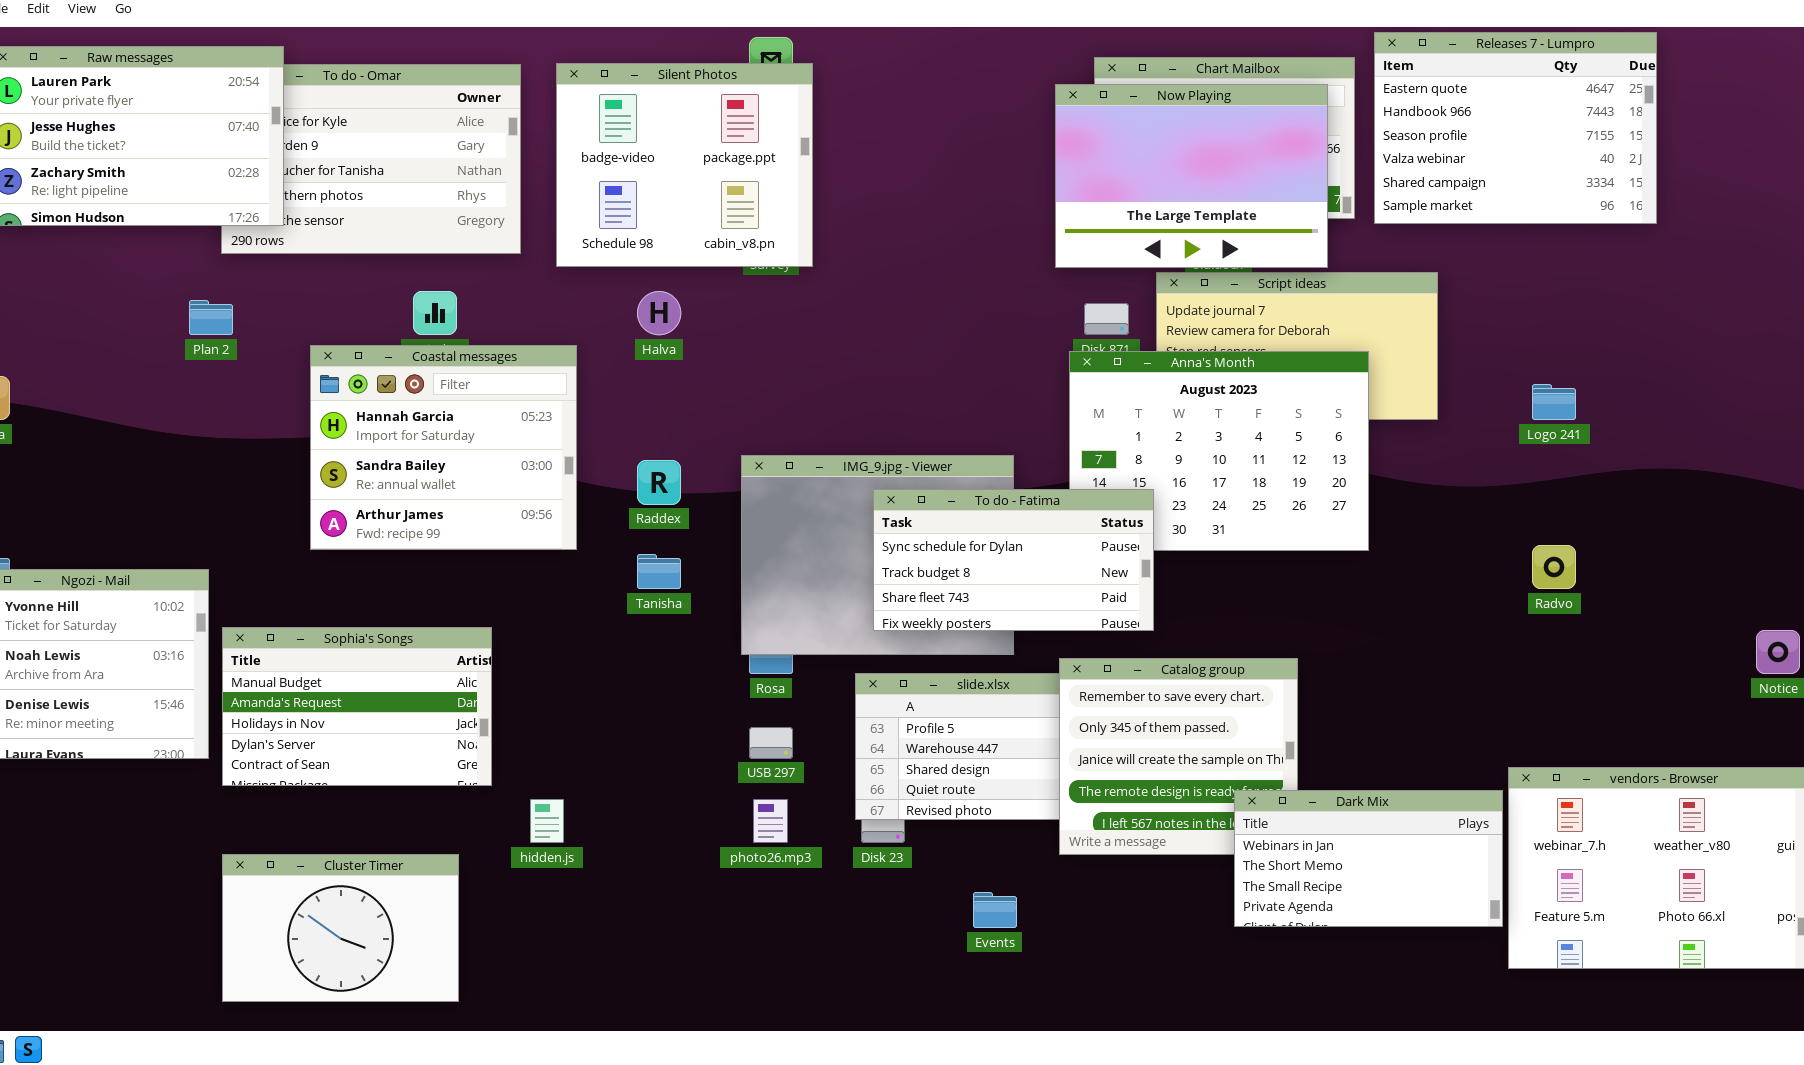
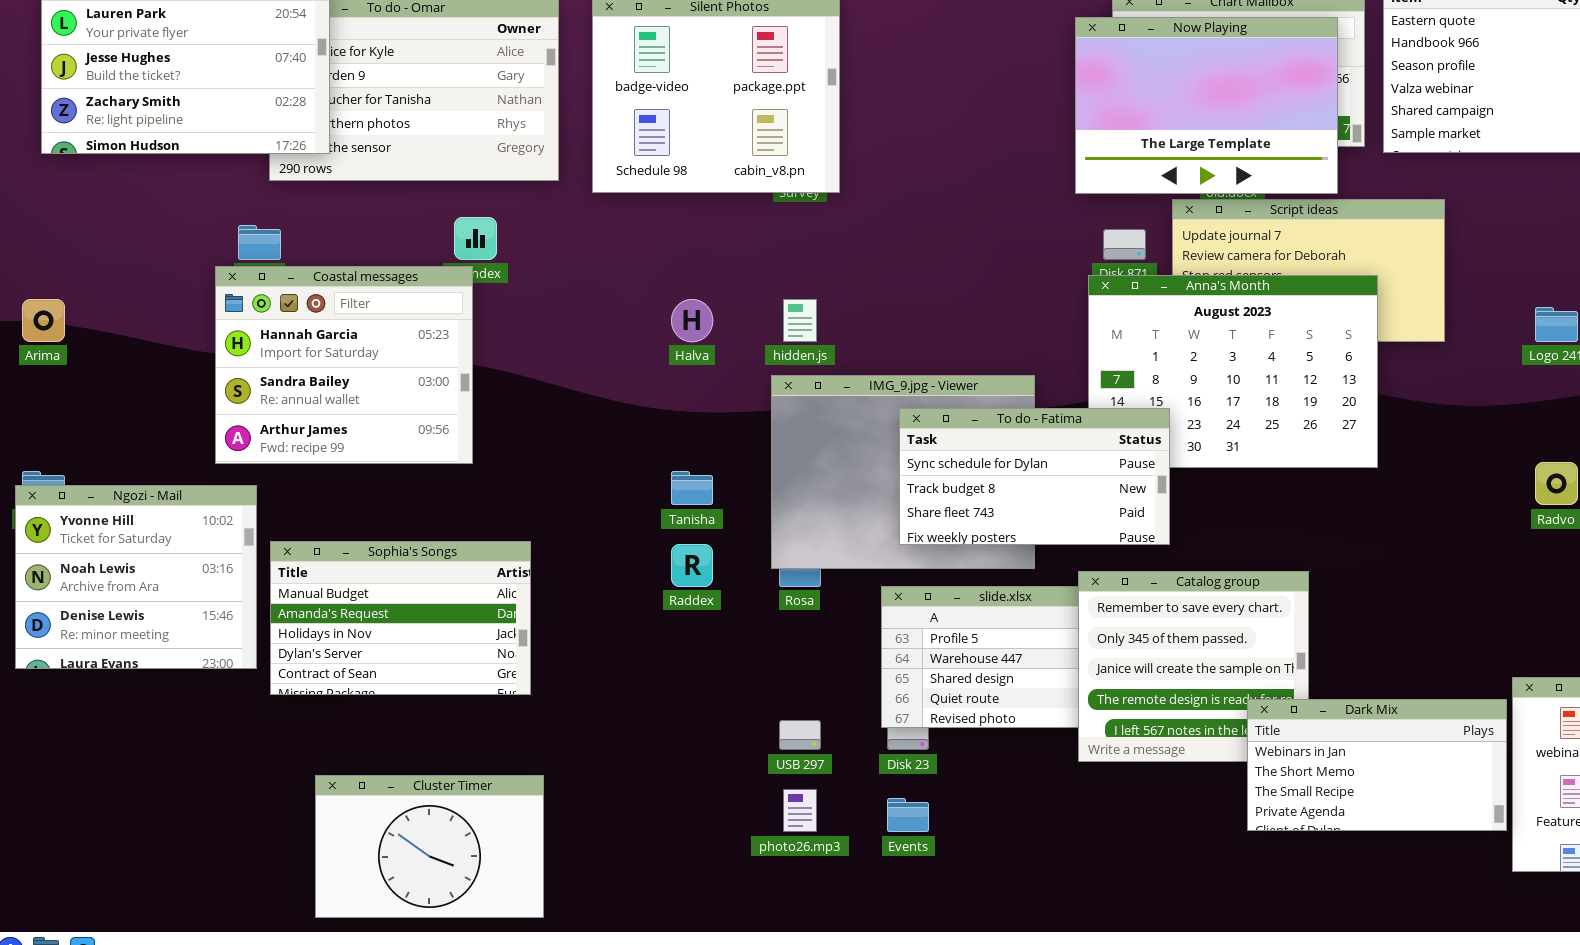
Halva: [637,291,681,335] -> [671,299,713,342], moved
Coastal messages: [310,345,577,550] -> [215,266,473,464], moved
Raddex: [637,460,681,505] -> [671,544,713,587], moved
USB 297: [749,727,793,759] -> [779,720,821,750], moved
hidden.js: [530,799,564,843] -> [783,299,817,342], moved
photo26.mp3: [753,799,788,843] -> [783,789,817,832], moved
Cluster Timer: [222,854,459,1002] -> [315,775,544,918], moved
Events: [973,892,1017,928] -> [887,798,929,832], moved

